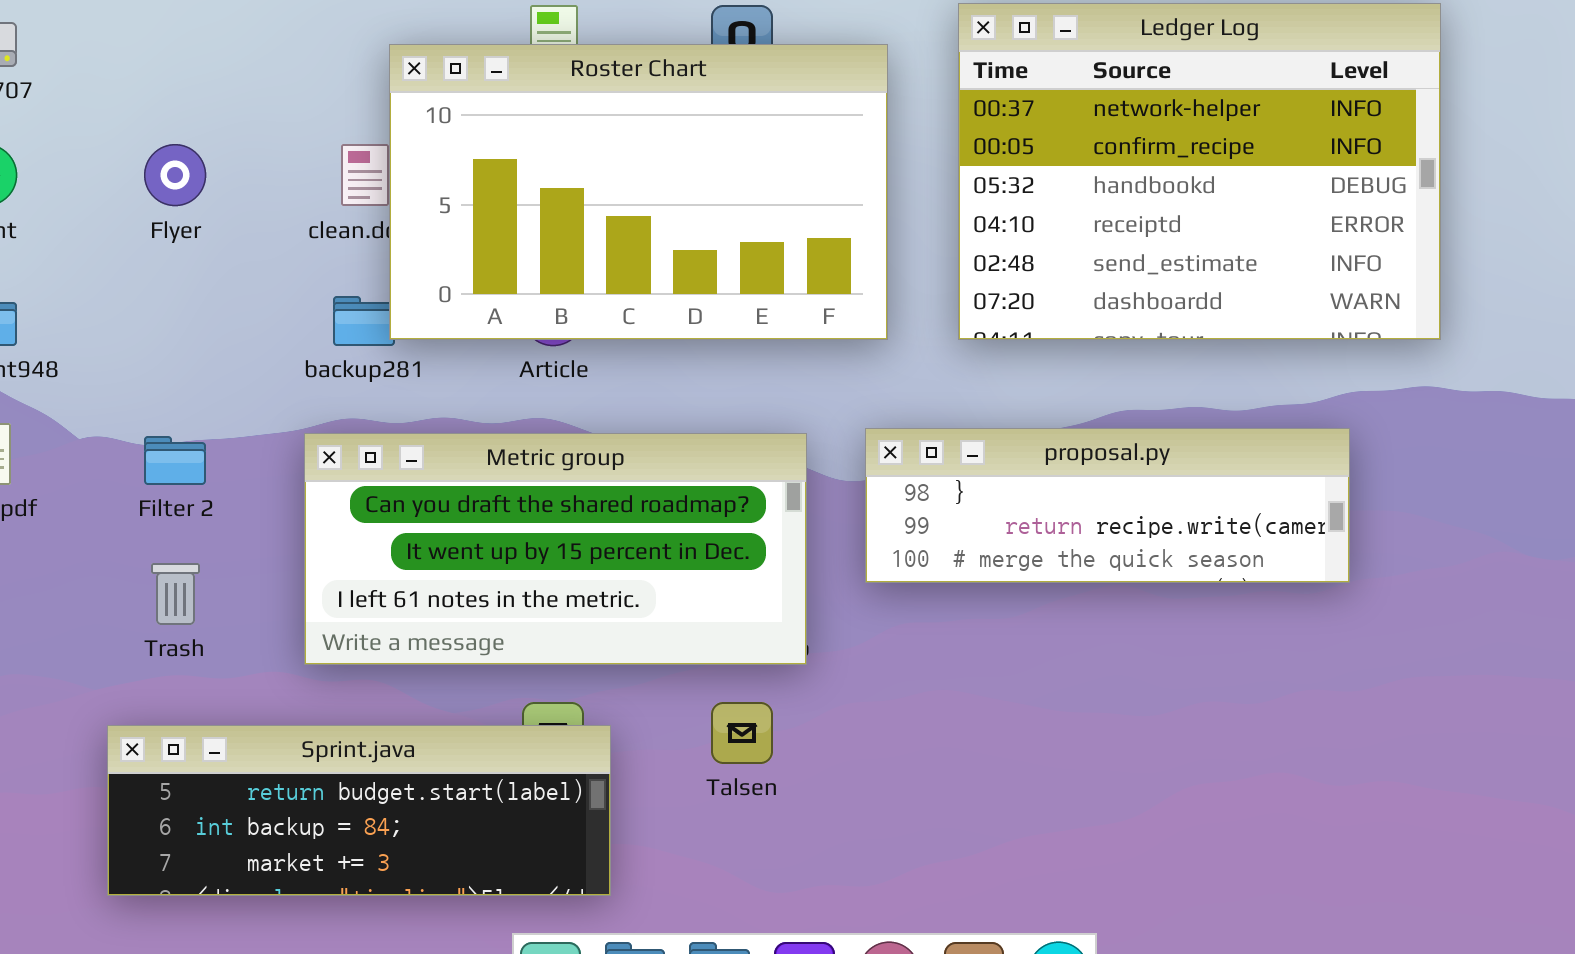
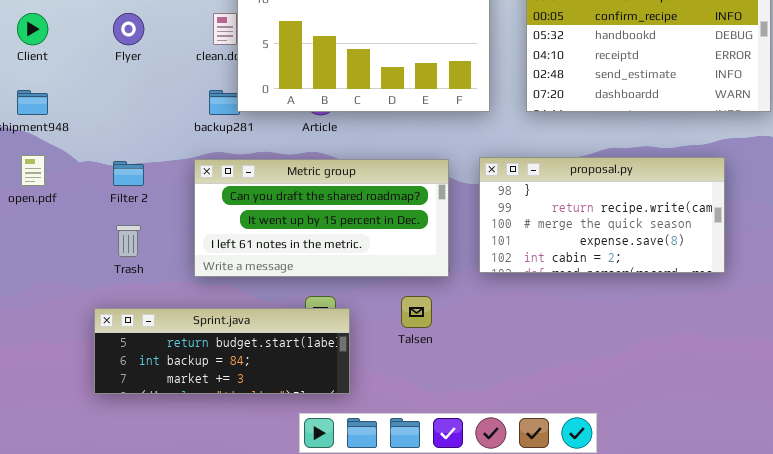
proposal.py: [865,428,1350,583] -> [479,157,725,273], resized

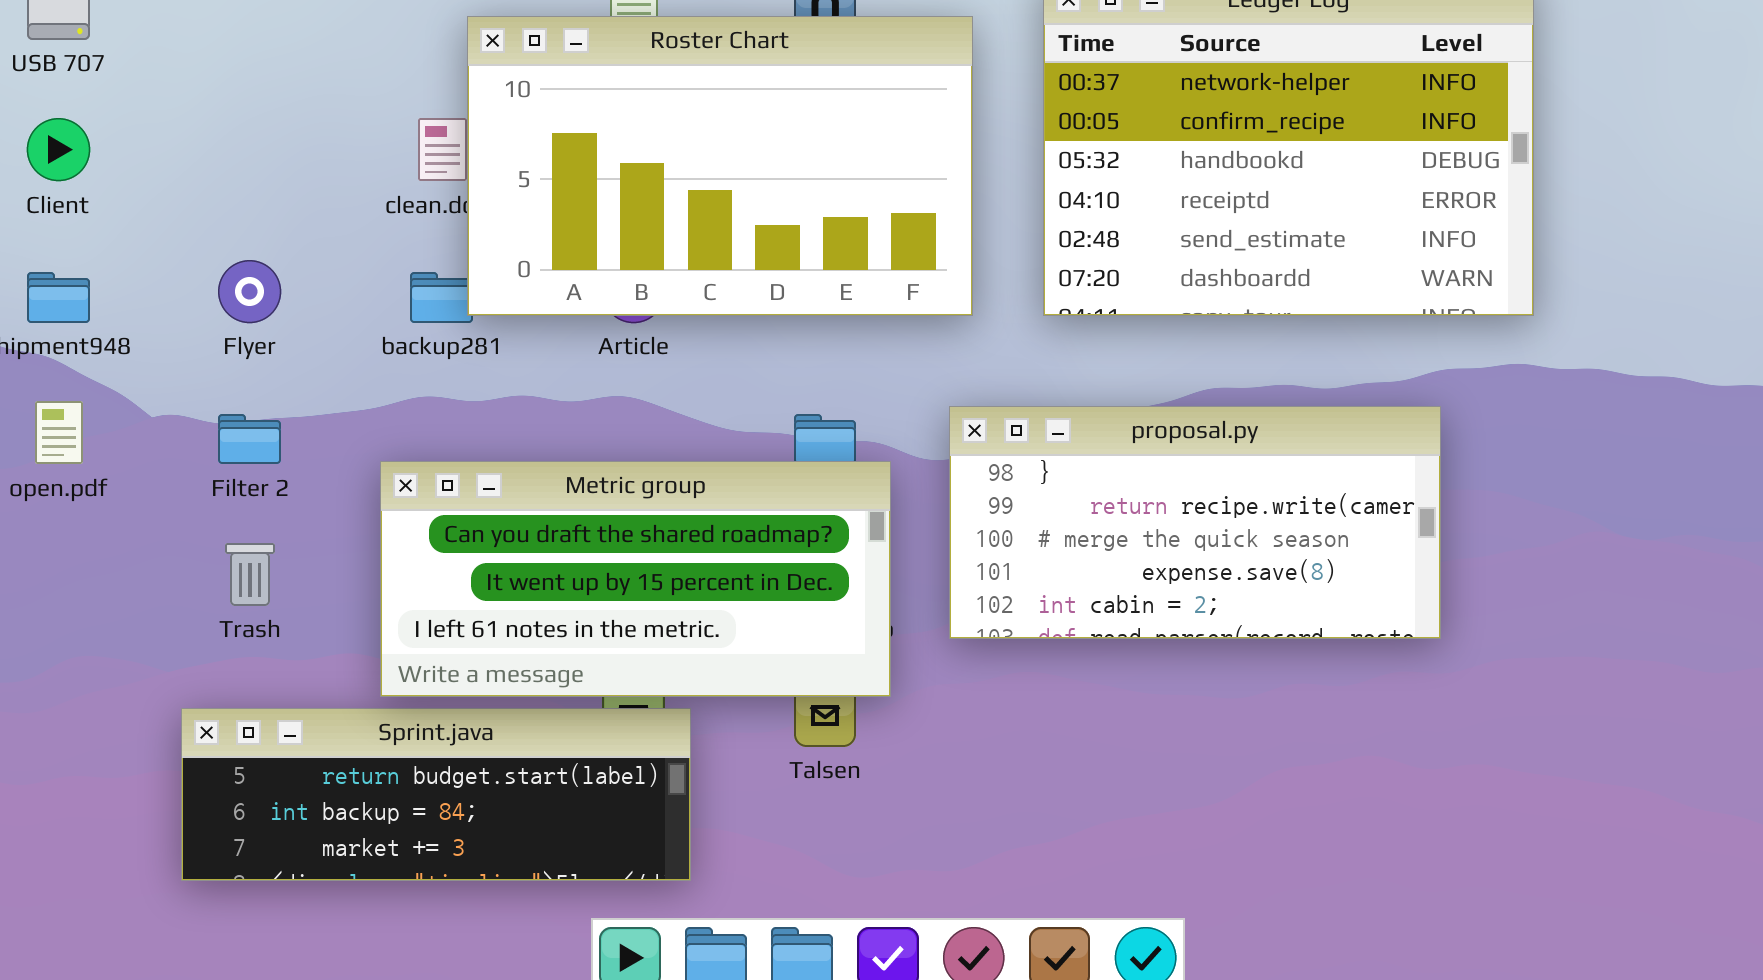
Flyer: [113,13,144,45] -> [218,260,281,323], moved
Metric group: [194,159,449,277] -> [380,461,891,697], moved

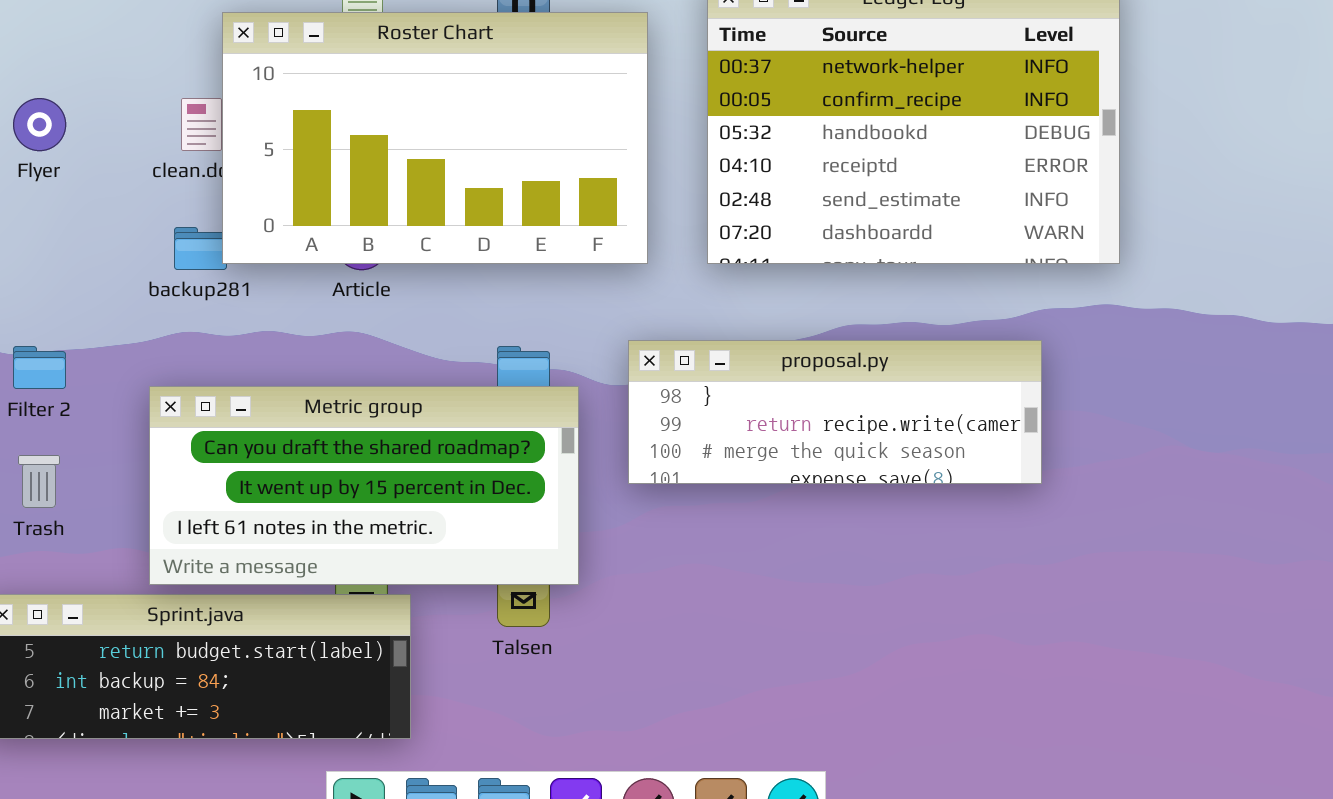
Flyer: [218,260,281,323] -> [13,98,66,151], moved
proposal.py: [949,406,1441,639] -> [628,340,1042,484], resized

